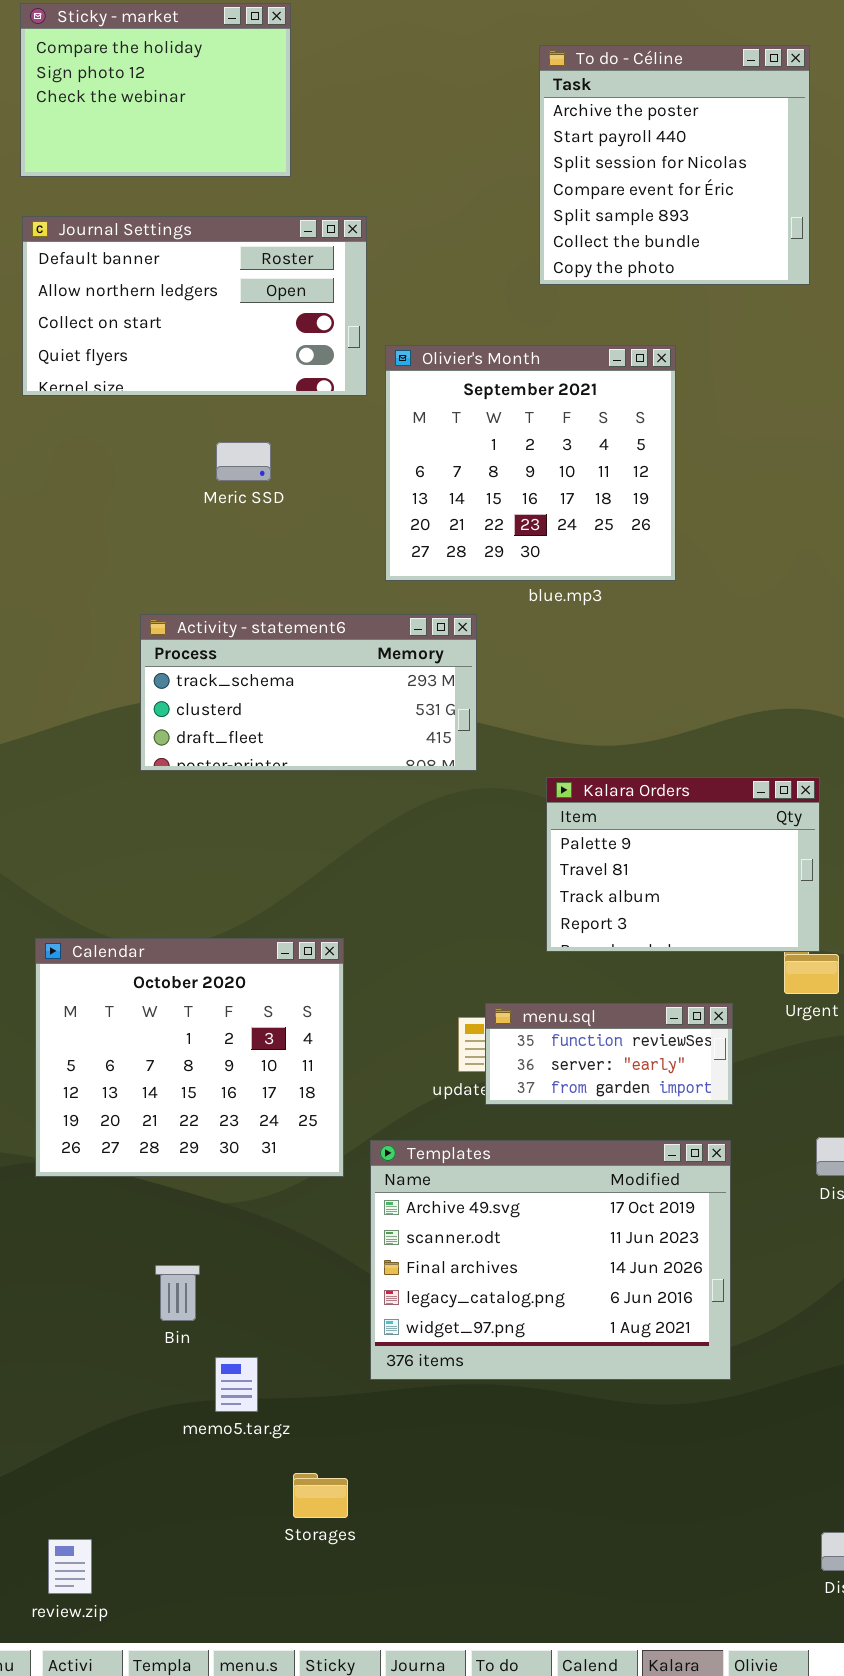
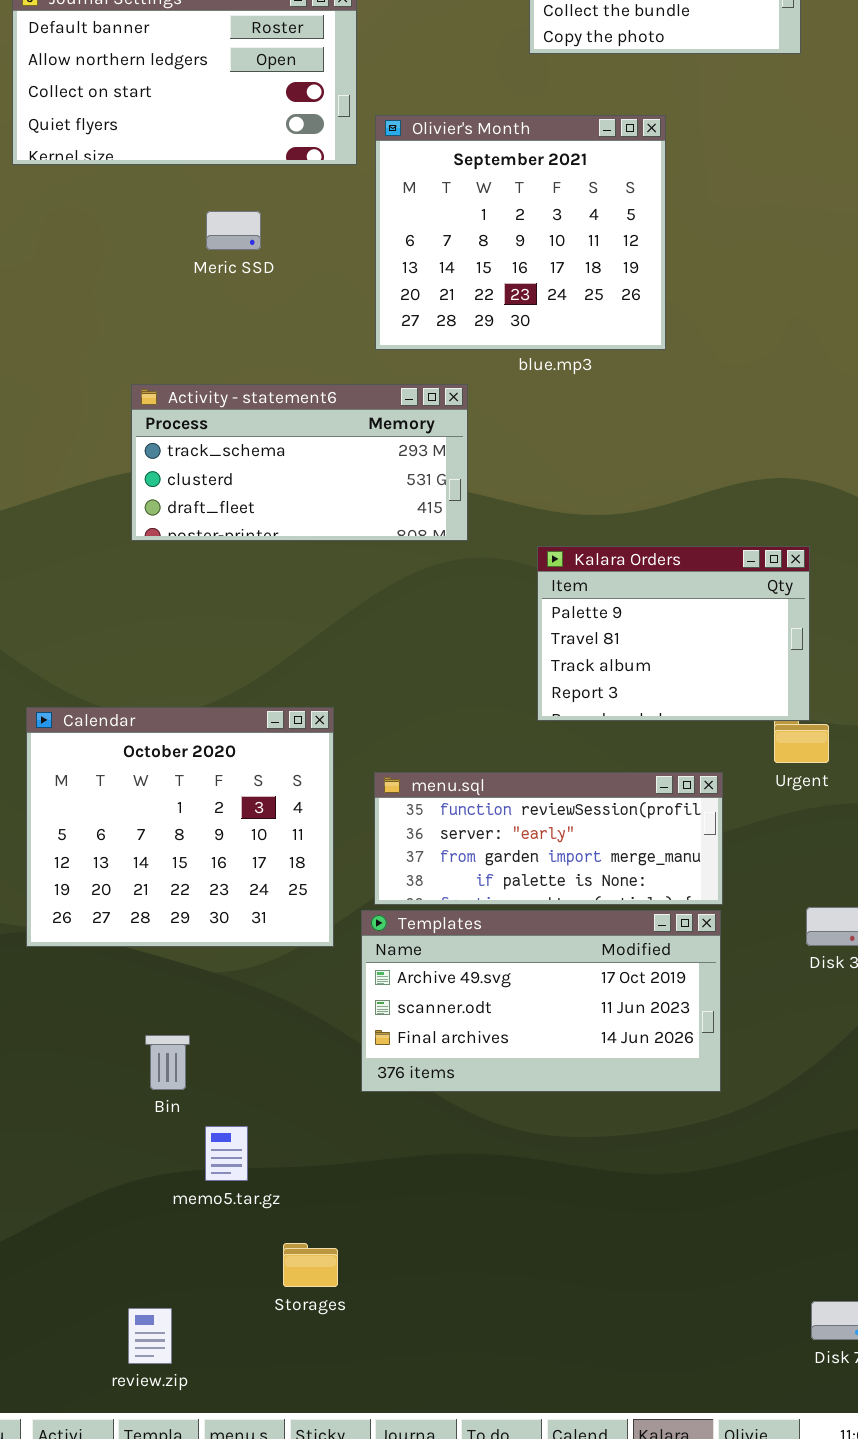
menu.sql: [485,1003,733,1105] -> [374,772,723,905], resized
Templates: [370,1140,731,1380] -> [361,910,721,1092], resized
review.zip: [48,1539,92,1594] -> [128,1308,172,1364], moved

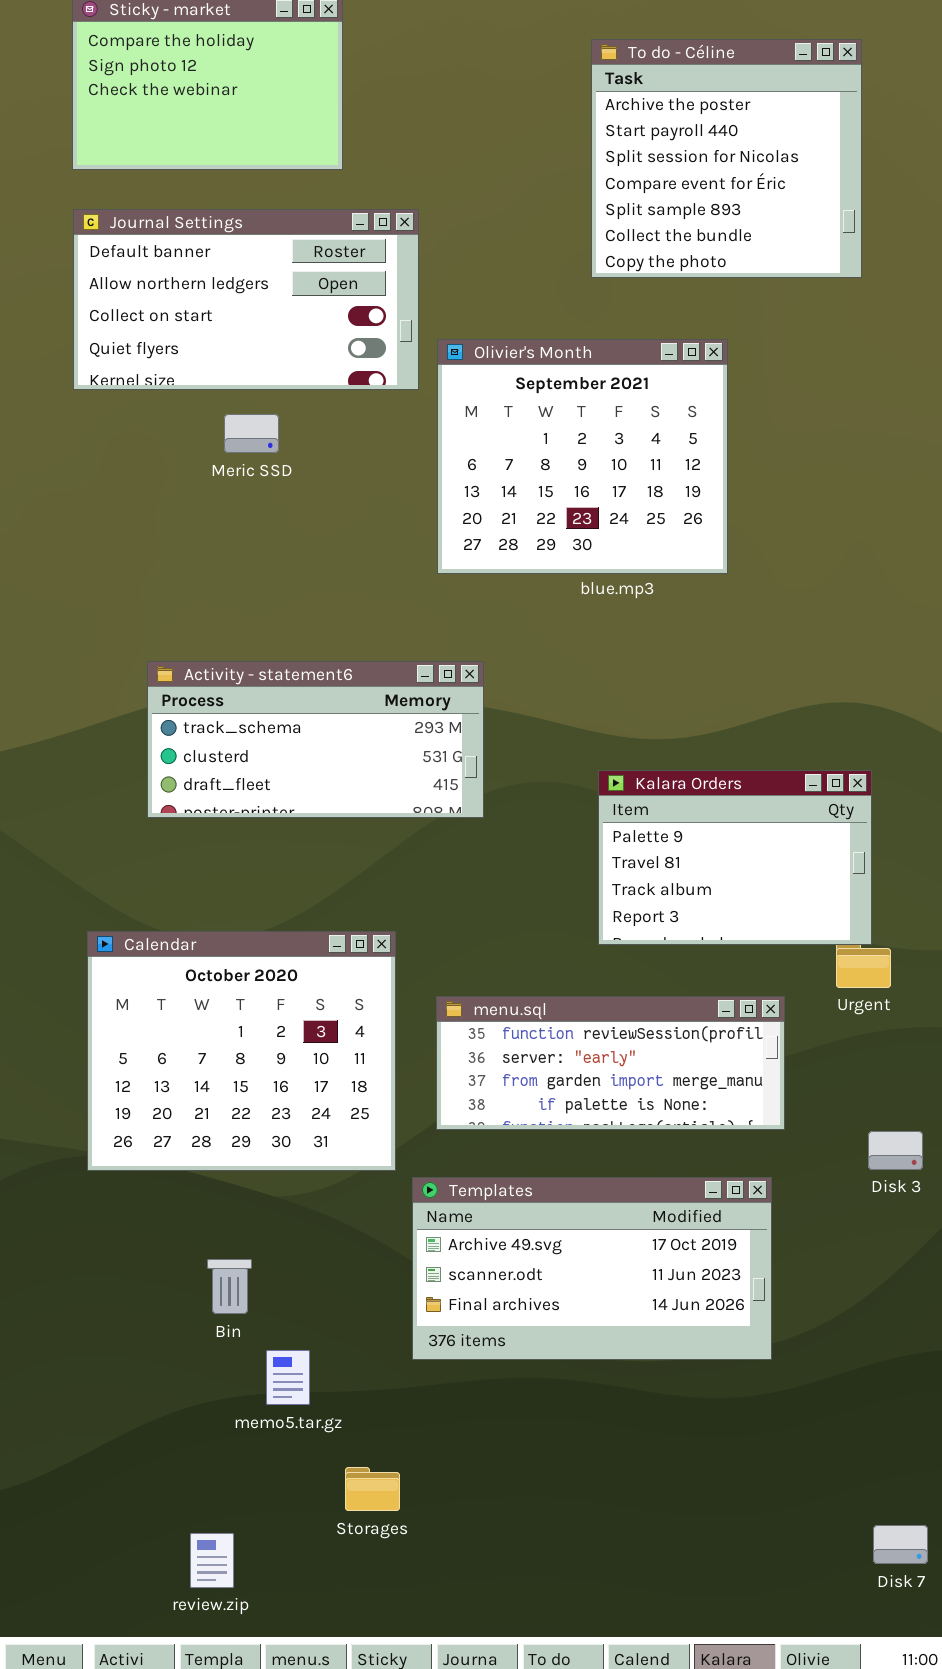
Meric SSD: [206,211,261,250] -> [224,414,279,453], moved
Activity - statement6: [131,384,468,541] -> [147,661,484,818], moved
Templates: [361,910,721,1092] -> [412,1177,772,1360], moved

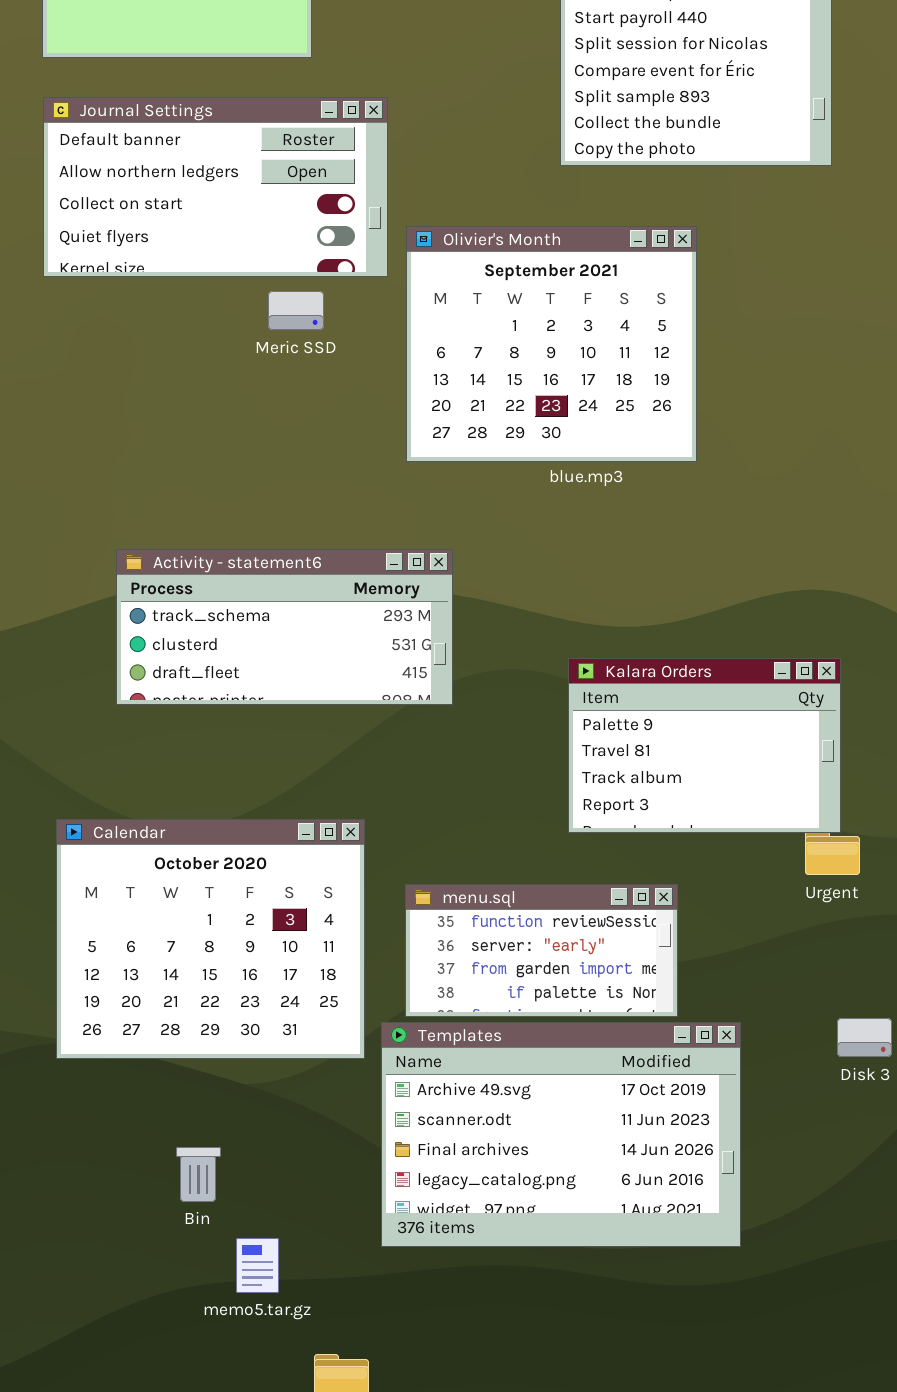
Meric SSD: [224,414,279,453] -> [268,291,324,330], moved
menu.sql: [436,996,785,1130] -> [405,884,678,1017], resized
Templates: [412,1177,772,1360] -> [381,1022,741,1247], resized

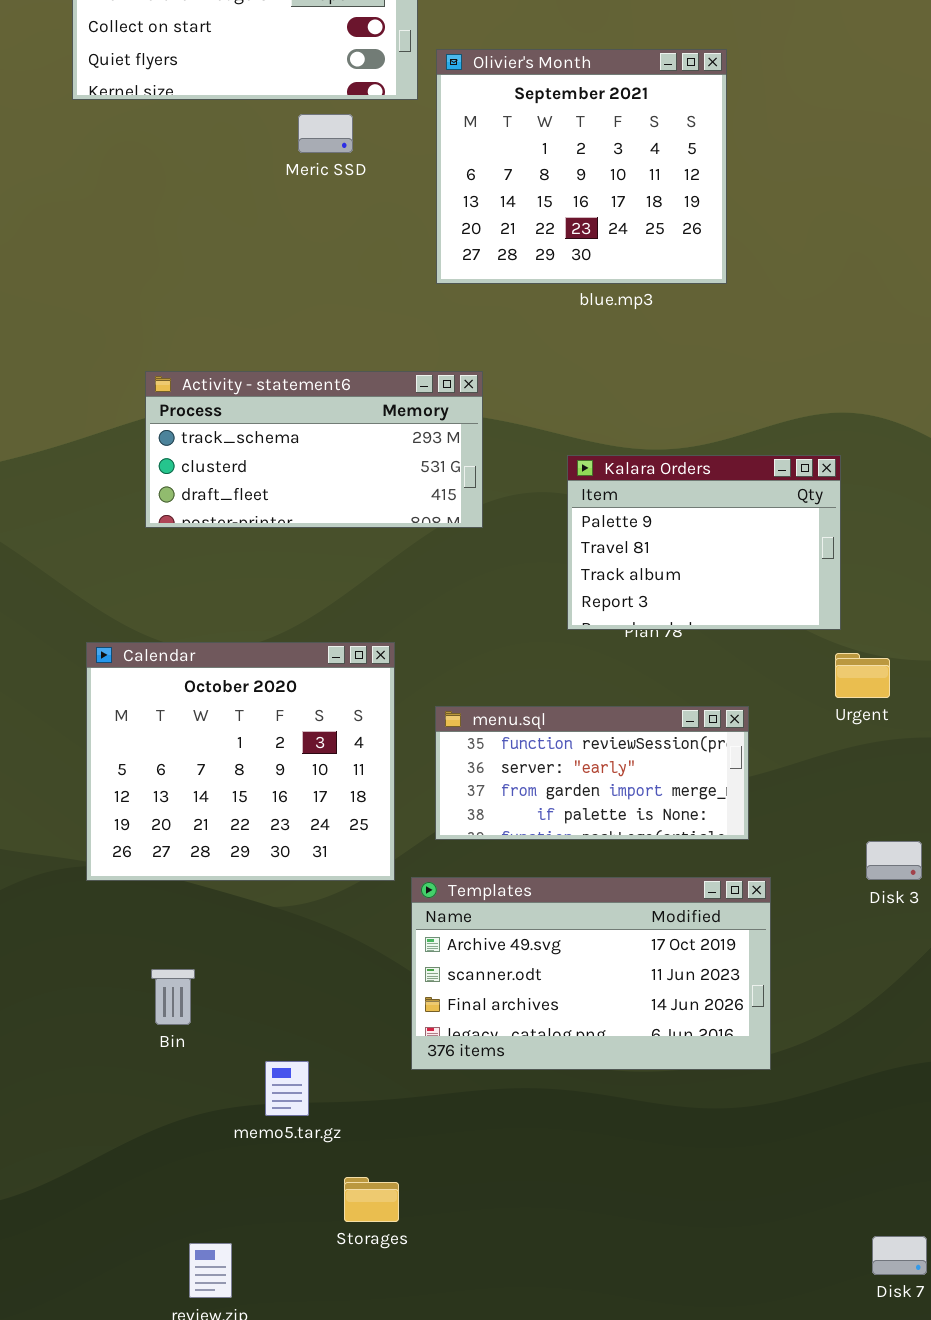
Kalara Orders: [568,658,841,833] -> [567,455,841,630], moved
menu.sql: [405,884,678,1017] -> [435,706,749,840], resized
Templates: [381,1022,741,1247] -> [411,877,771,1070], resized
Bin: [176,1147,221,1202] -> [151,969,195,1025], moved

